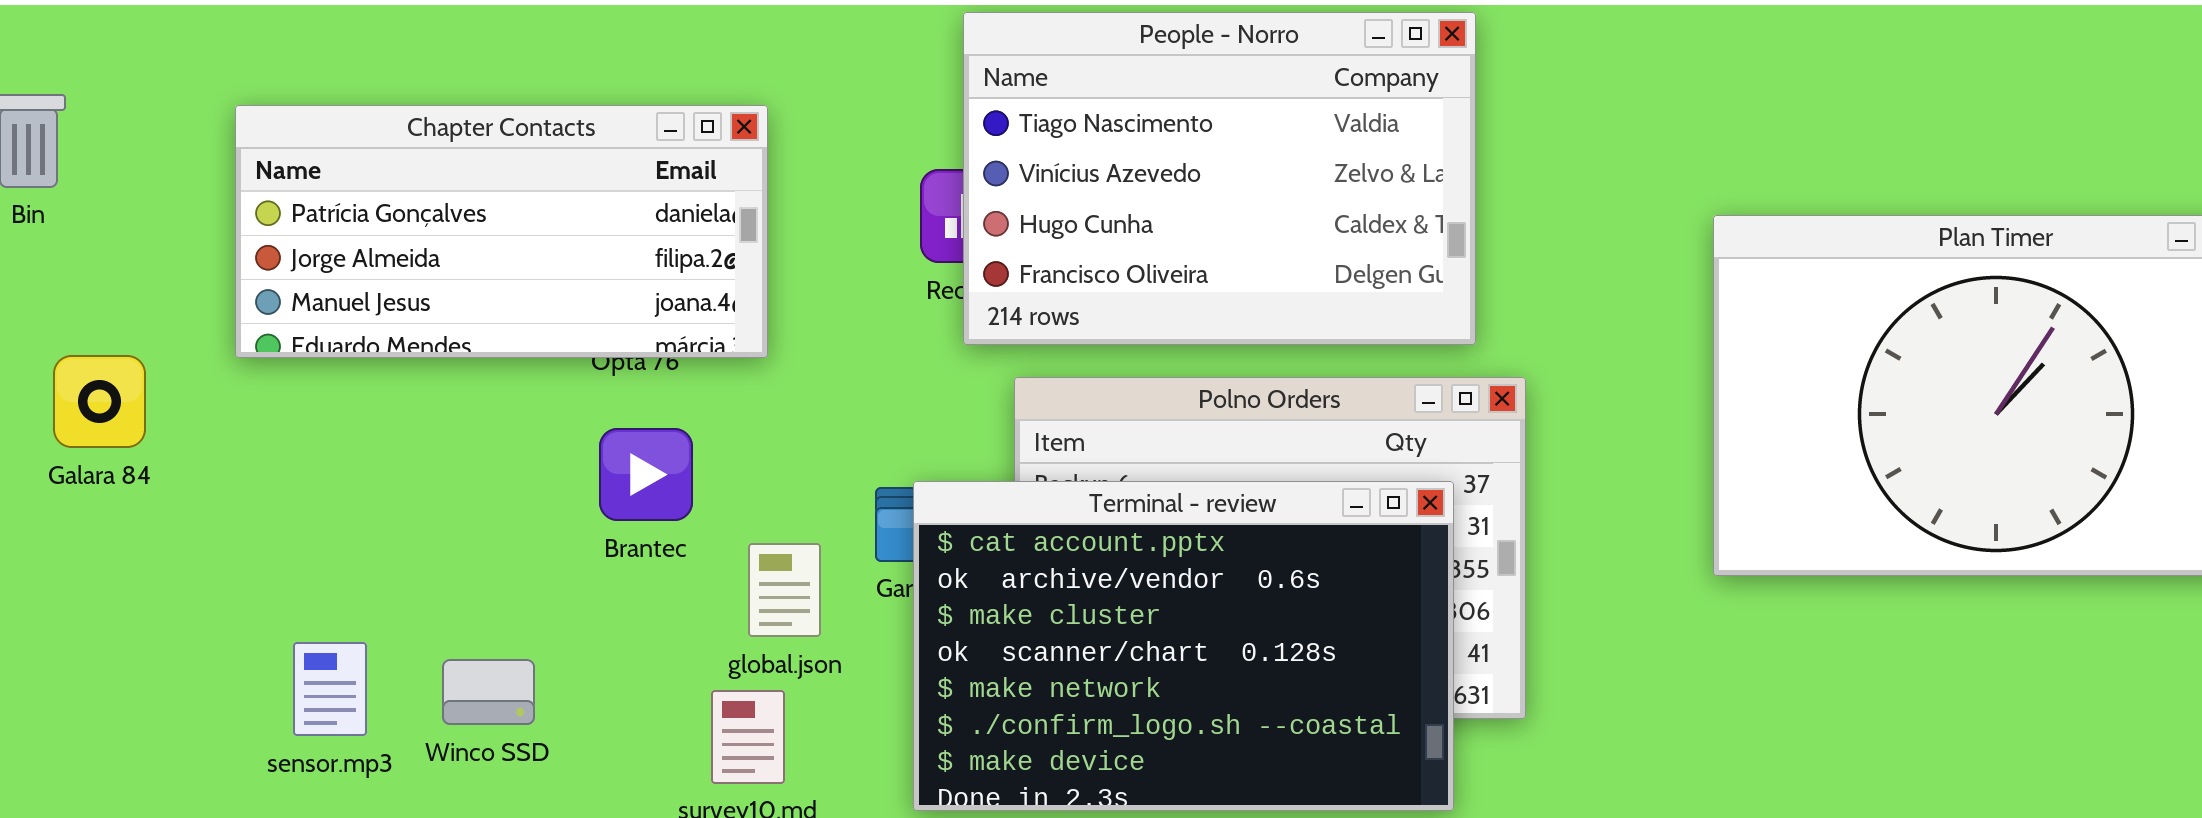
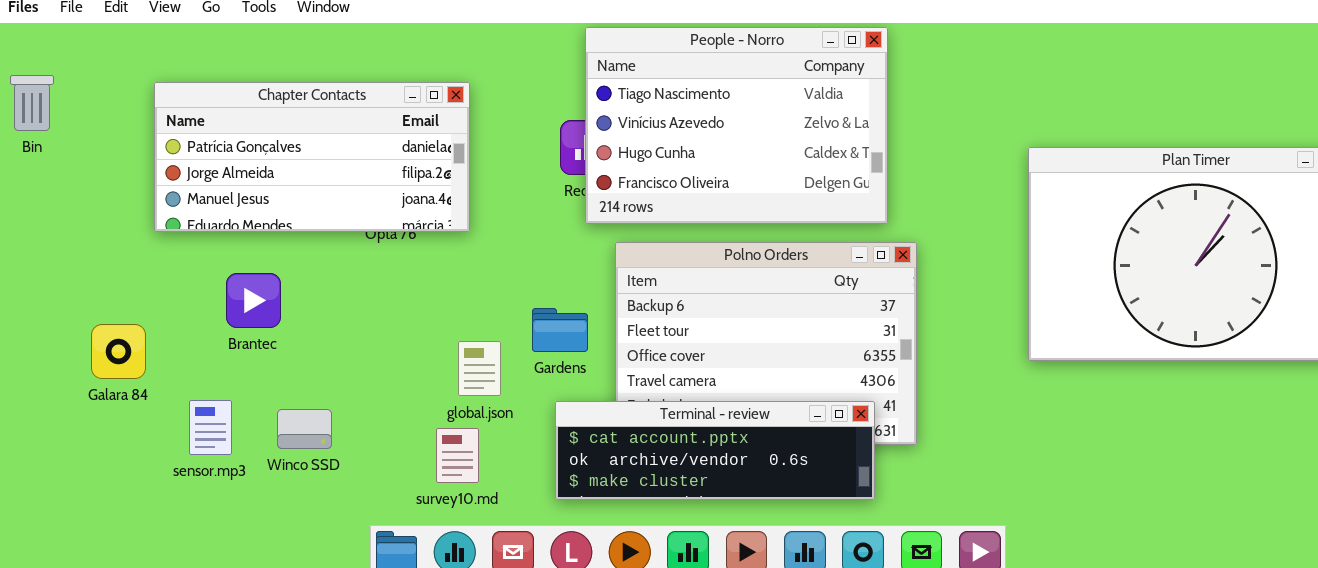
Galara 84: [53,355,146,448] -> [91,324,146,379], moved
Brantec: [599,428,693,521] -> [226,273,281,328], moved
Terminal - review: [913,481,1454,811] -> [555,401,875,500], resized

